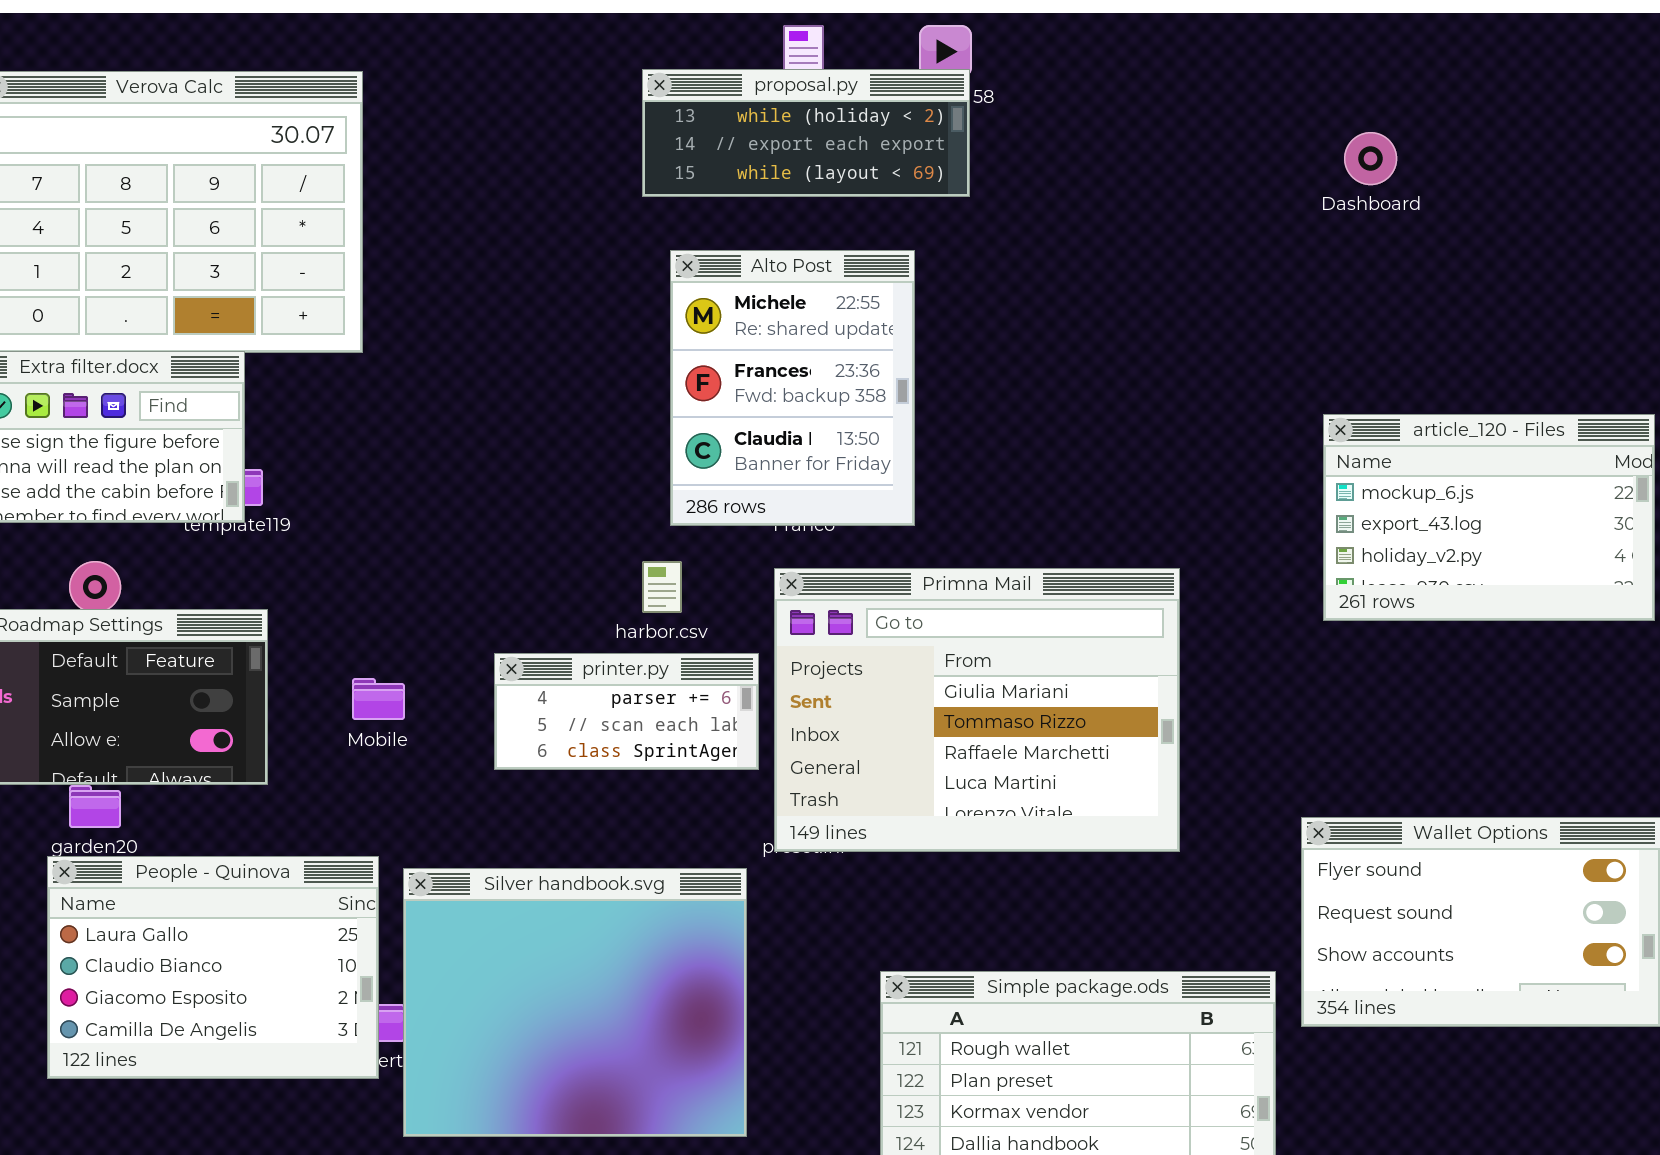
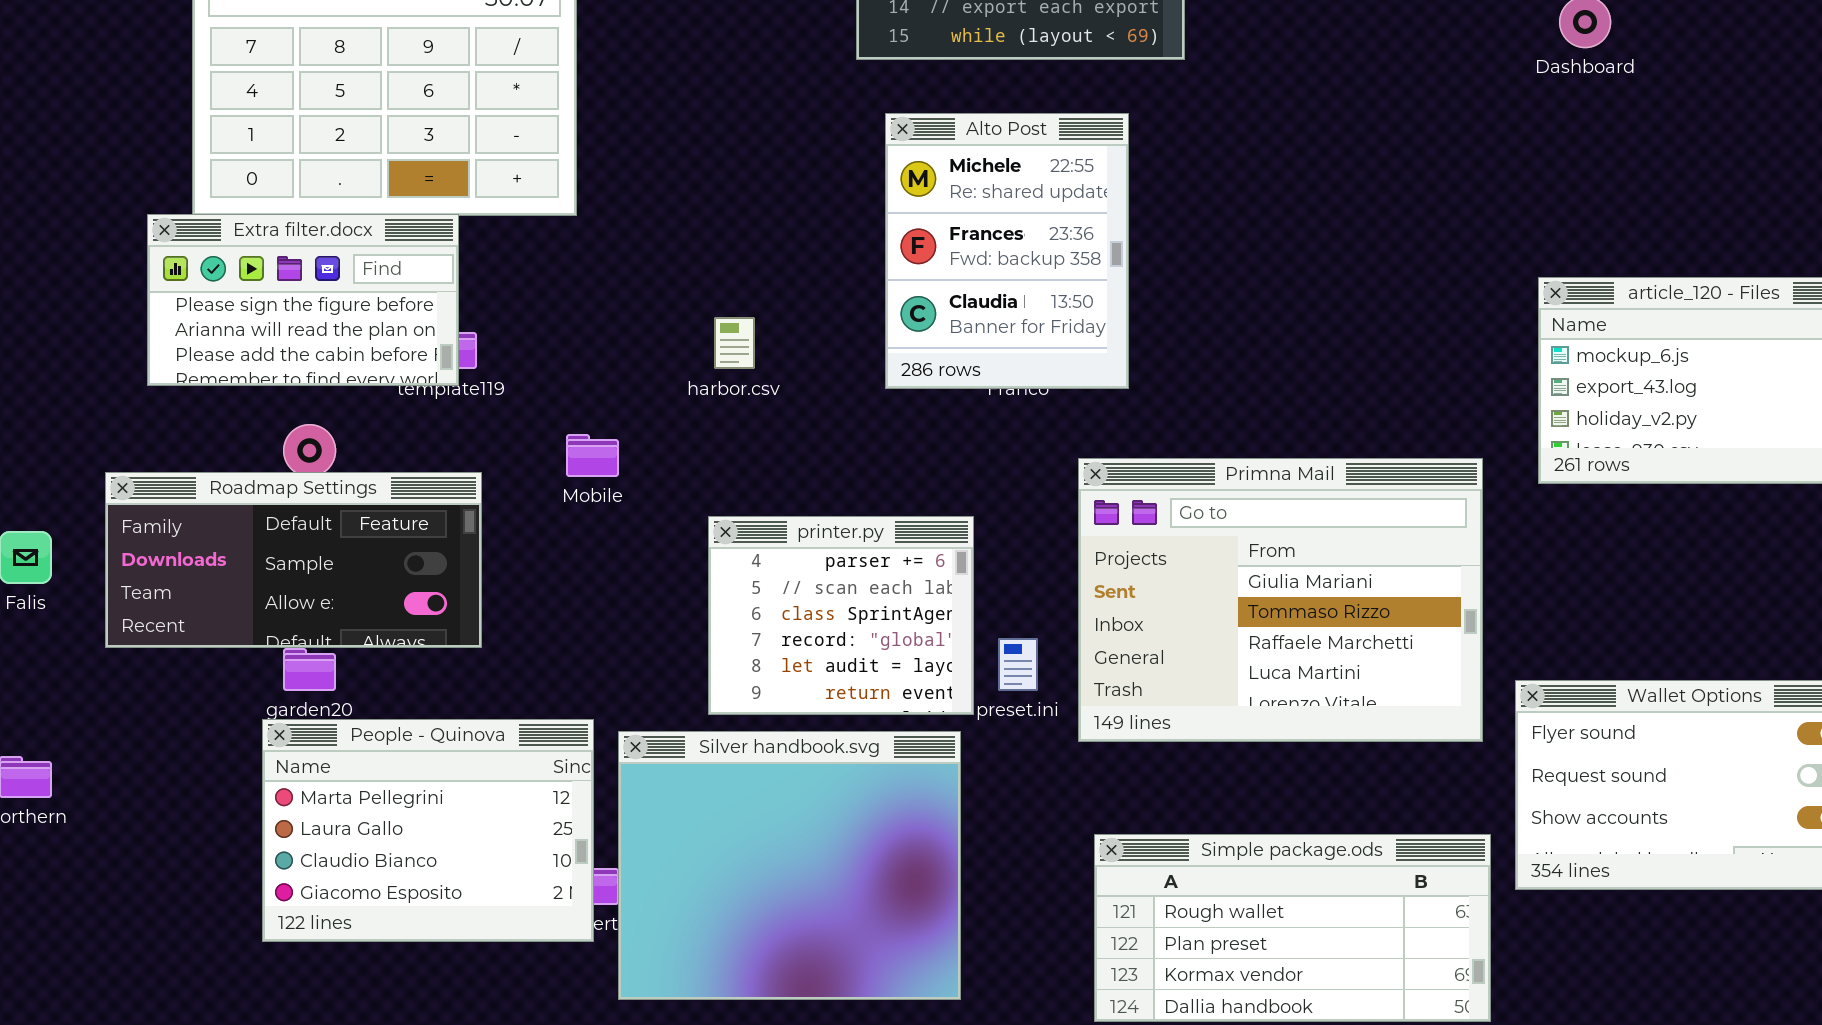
harbor.csv: [642,561,682,613] -> [714,317,755,369], moved
Primna Mail: [774,568,1180,852] -> [1078,458,1483,742], moved
printer.py: [494,653,759,770] -> [708,516,974,715], resized
Mobile: [352,678,405,720] -> [566,434,619,477], moved
People - Quinova: [47,856,379,1079] -> [262,719,594,942], scrolled up 1 row

